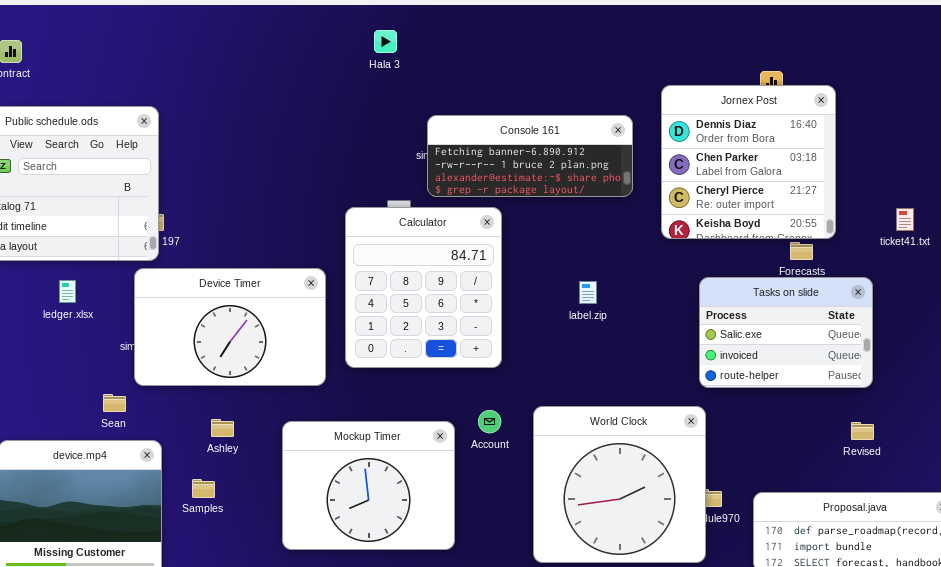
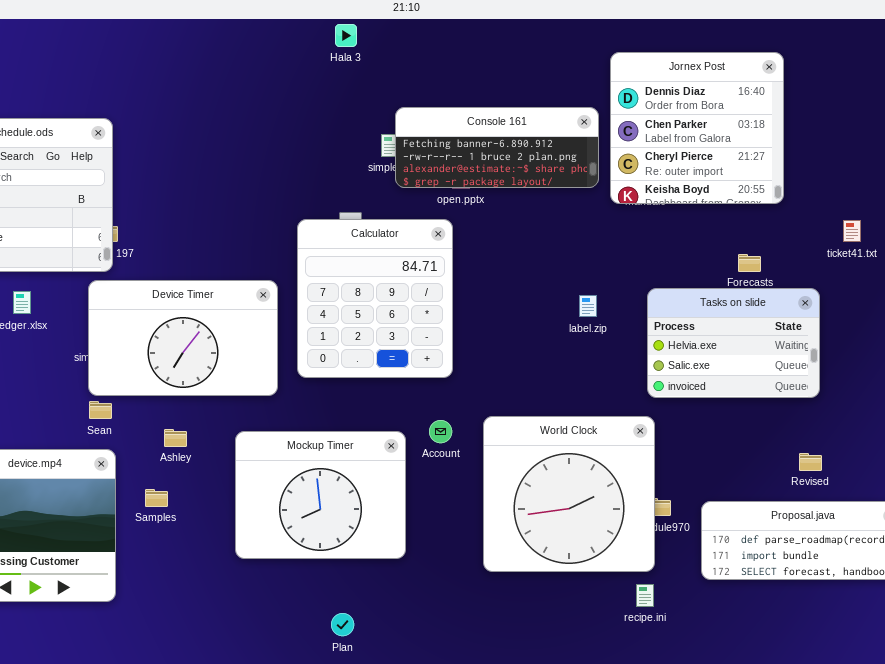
Hala 3: [374,30,397,53] -> [335,24,357,47], moved
Jornex Post: [661,85,836,239] -> [610,52,784,204], moved
Console 161: [427,115,633,197] -> [395,107,599,188], moved
Tasks on slide: [699,277,873,388] -> [647,288,820,398], scrolled up 1 row
label.zip: [579,281,597,304] -> [579,295,597,317], moved
Sean: [103,394,126,412] -> [89,401,112,419], moved
Revised: [851,422,874,440] -> [799,453,822,471], moved

